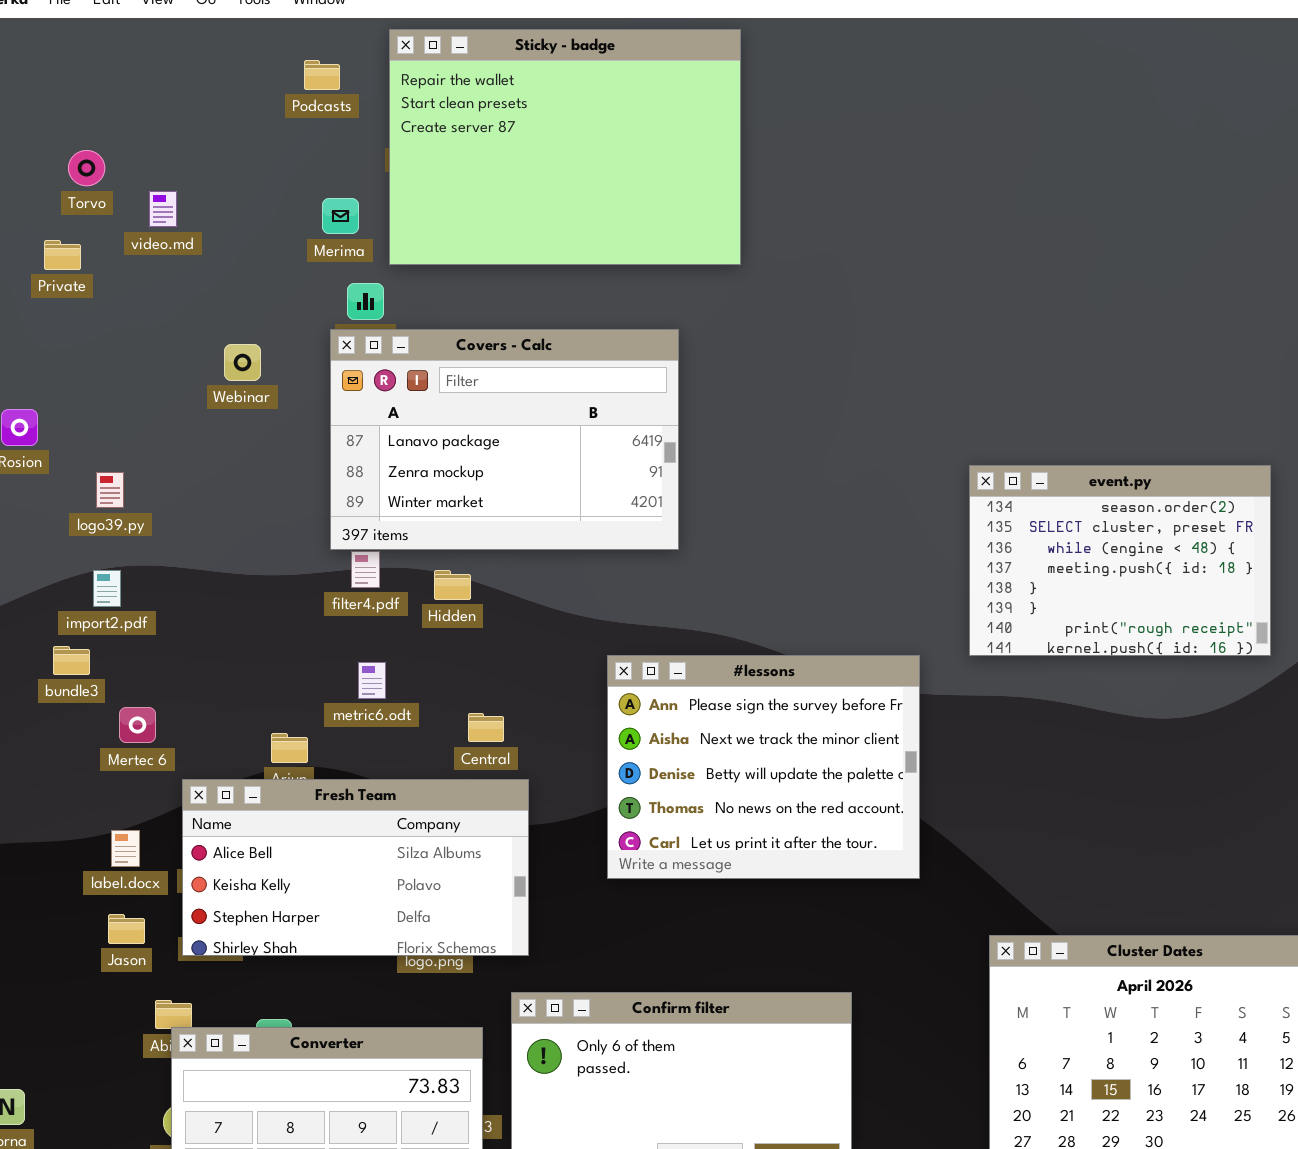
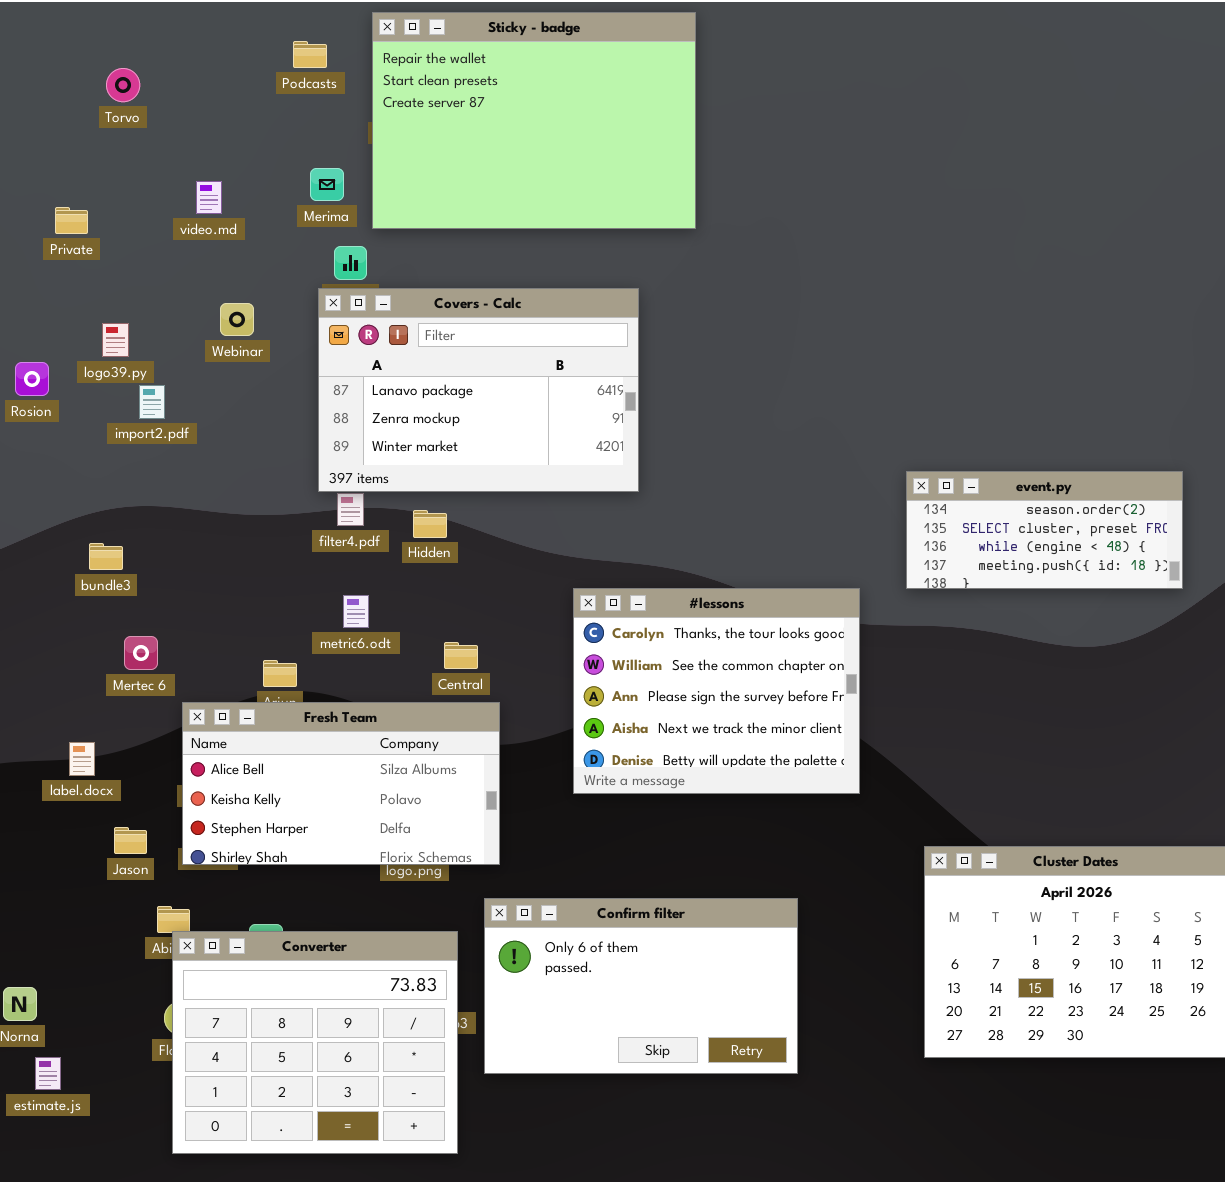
Torvo: [68,150,105,186] -> [106,68,140,102], moved
video.md: [149,191,177,227] -> [196,181,222,214], moved
event.py: [969,465,1271,656] -> [906,471,1183,589], resized
logo39.py: [96,472,124,508] -> [102,323,129,357], moved
import2.pdf: [93,570,121,607] -> [139,385,165,419], moved
bundle3: [53,646,90,675] -> [89,543,123,570], moved
#lessons: [607,655,920,879] -> [573,588,860,794], scrolled up 2 rows
label.docx: [111,830,140,867] -> [69,742,95,776], moved

